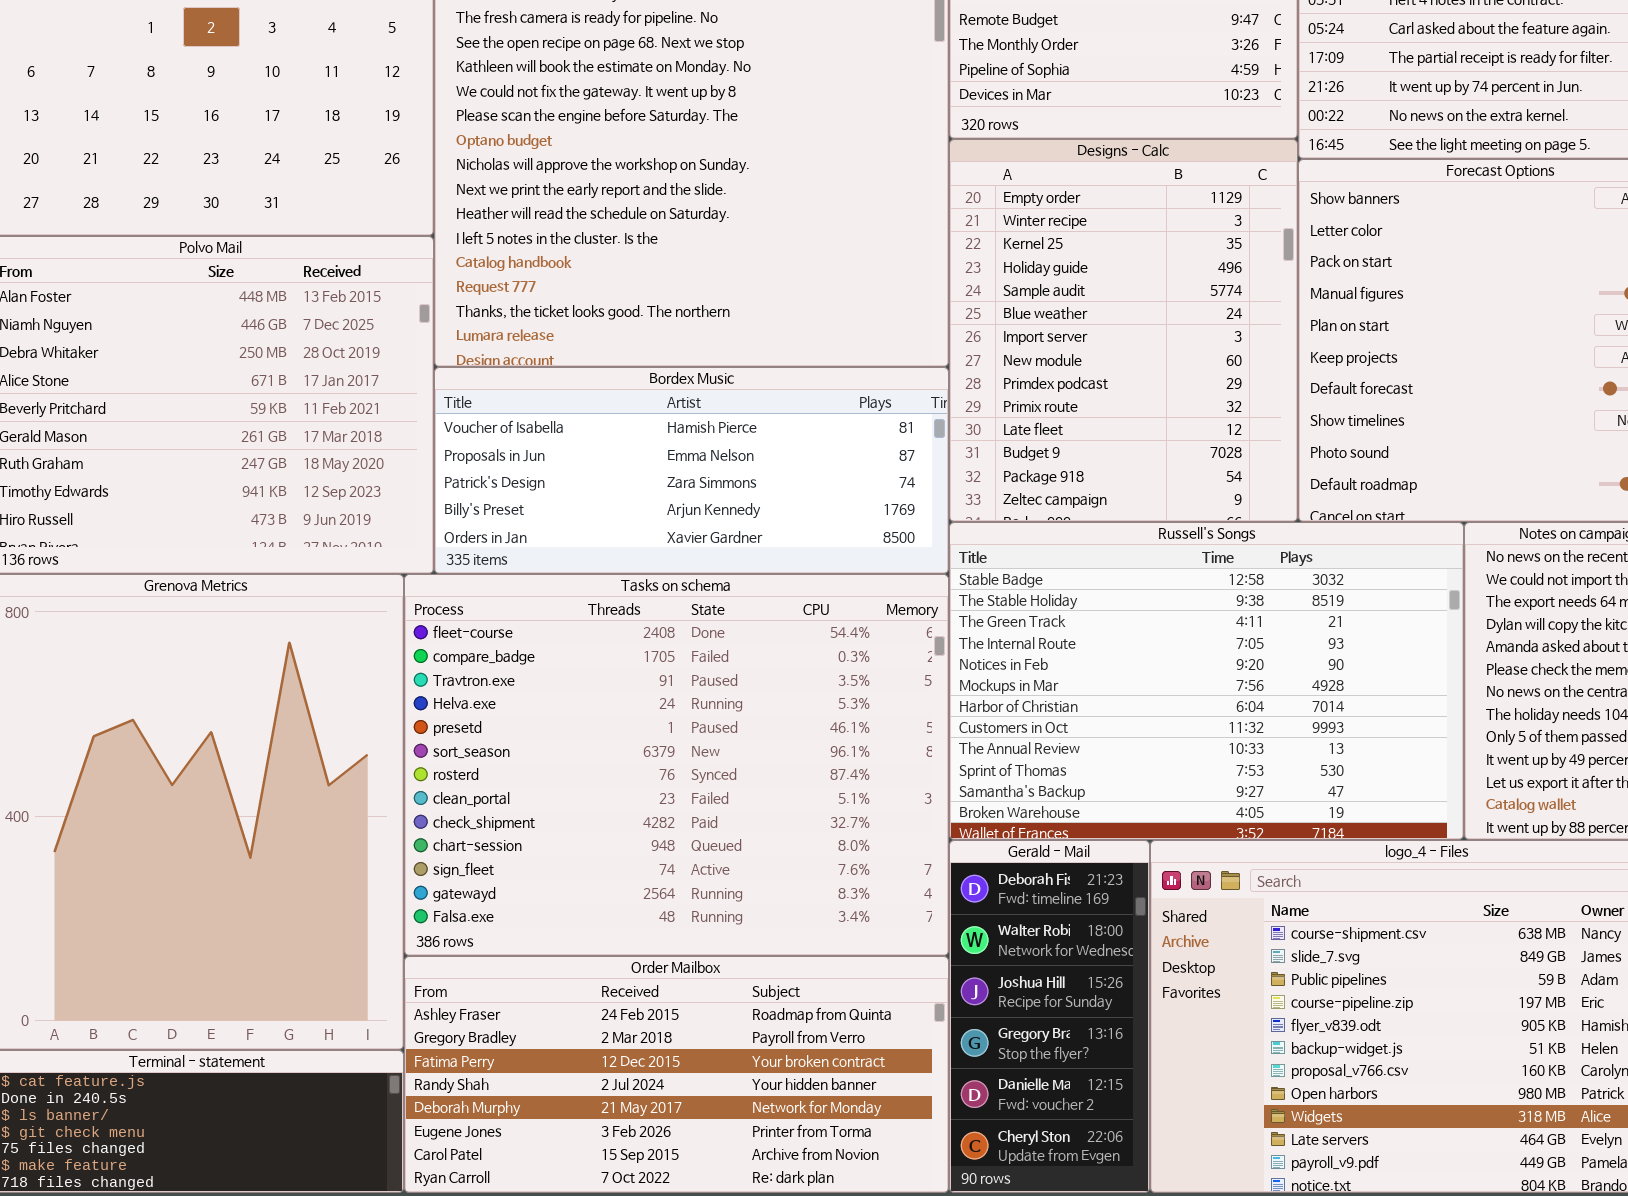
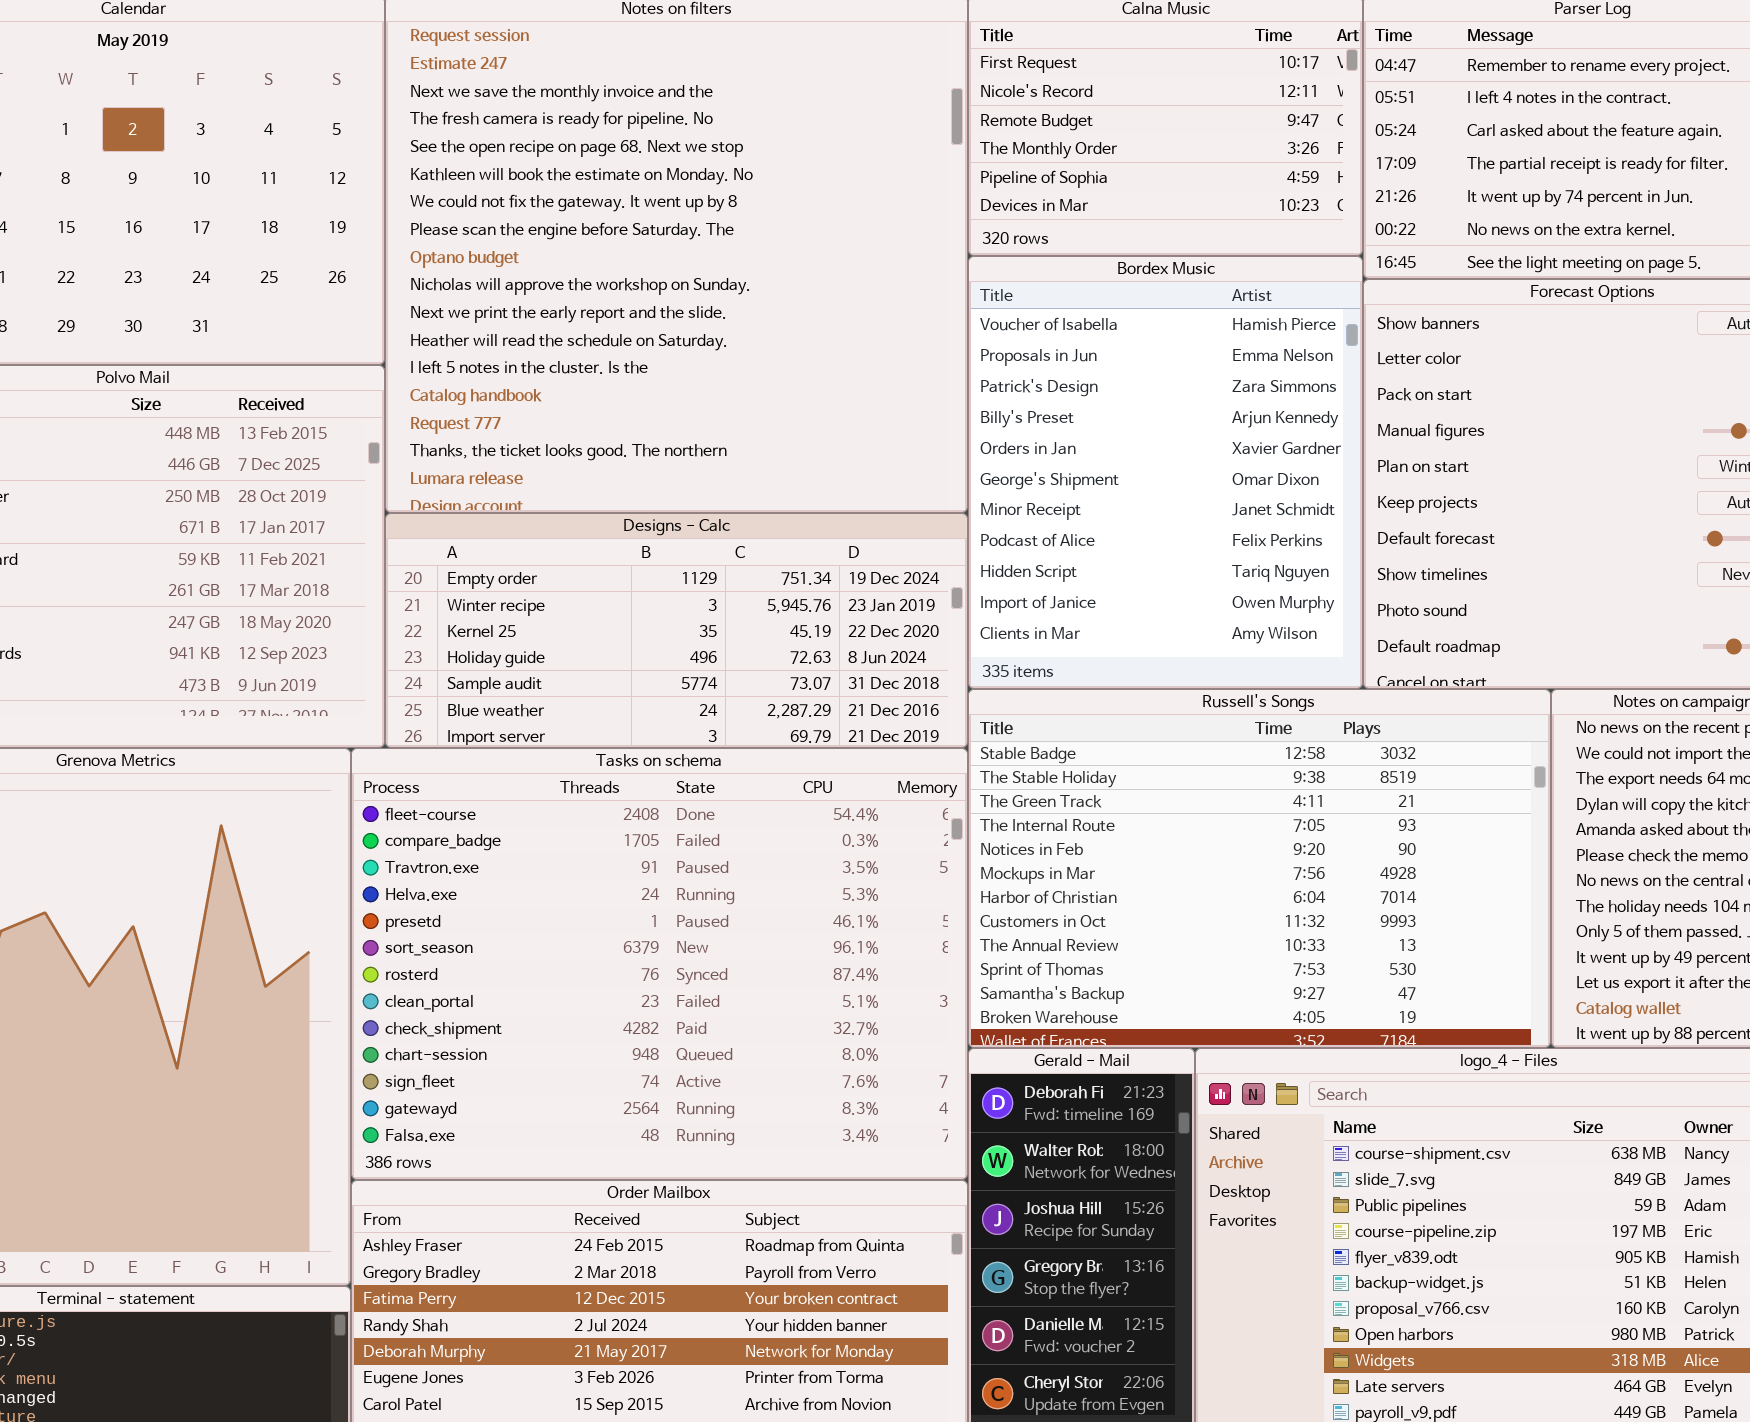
Designs - Calc: [949,139,1298,522] -> [385,513,968,748], moved, resized
Bordex Music: [434,367,949,574] -> [968,256,1363,689], moved, resized

